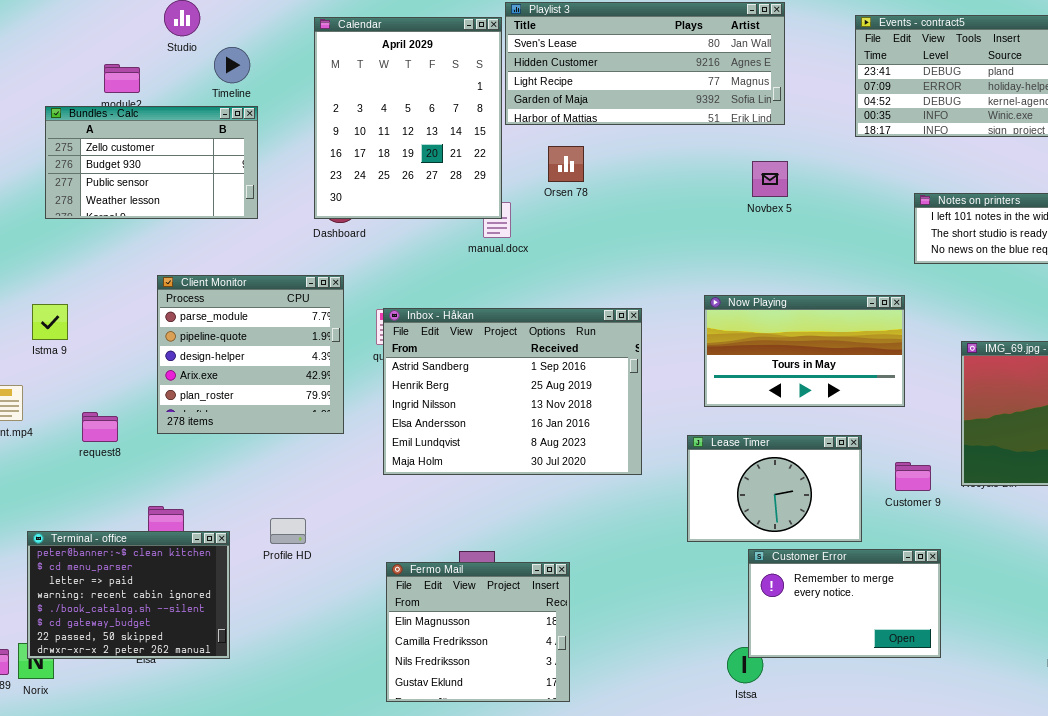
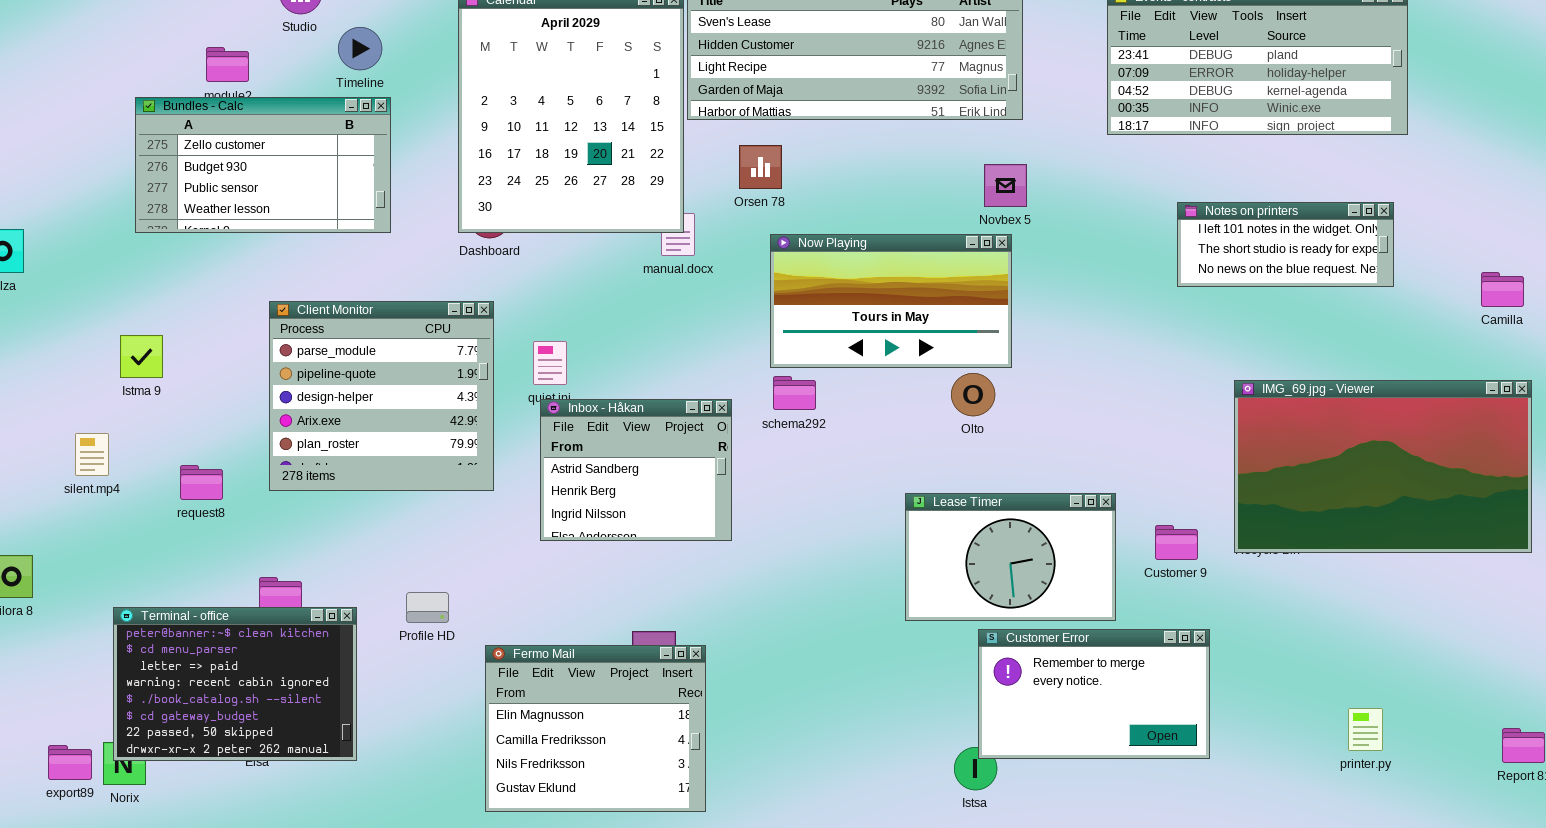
Now Playing: [704,295,905,407] -> [770,234,1012,368], moved
Inbox - Håkan: [383,308,642,475] -> [540,399,732,541], resized
Fermo Mail: [386,562,570,702] -> [485,645,706,812], moved

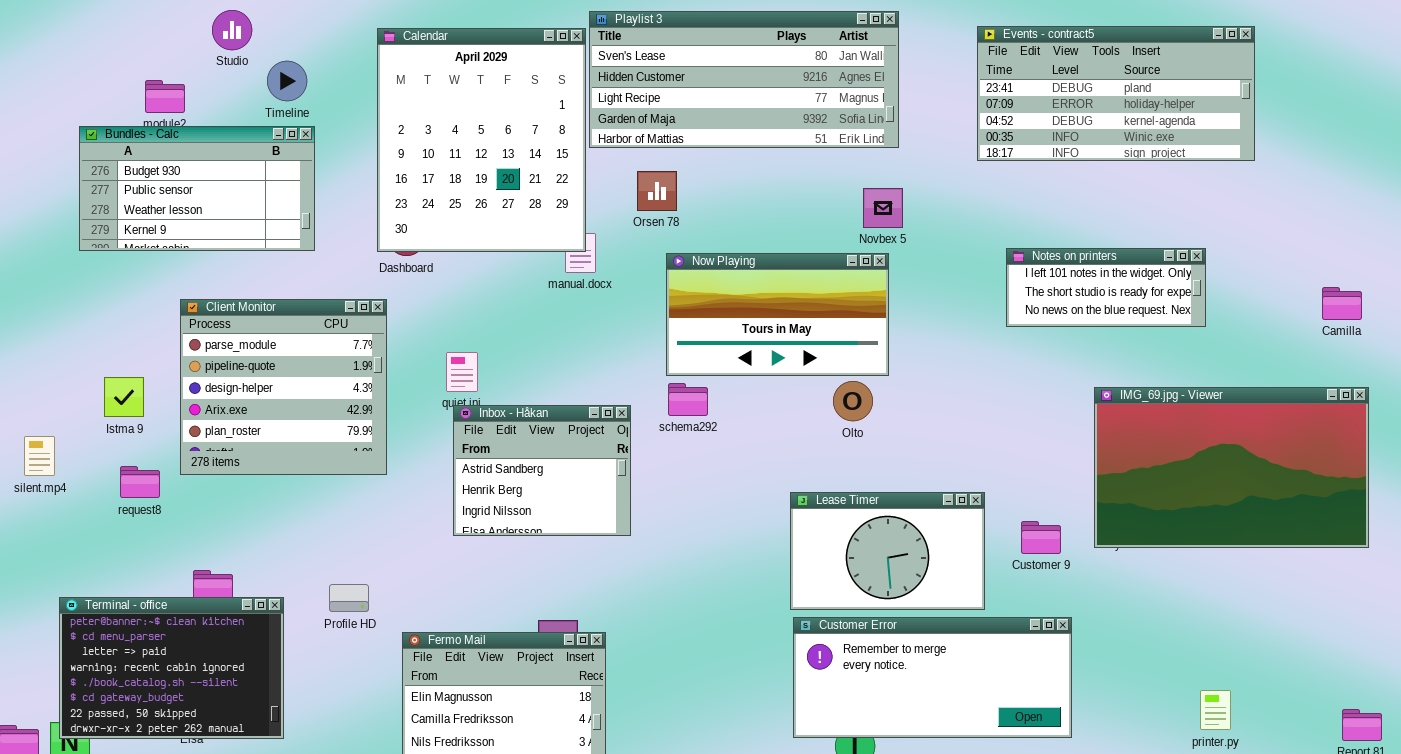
Bundles - Calc: [135,97,391,233] -> [79,126,315,251], scrolled down 1 row
Notes on printers: [1177,202,1394,287] -> [1006,248,1206,327], moved
Client Monitor: [269,301,494,491] -> [180,299,387,475], moved
Istma 9: [120,335,163,378] -> [104,377,144,417], moved
Customer Error: [978,629,1210,759] -> [793,617,1072,738], resized

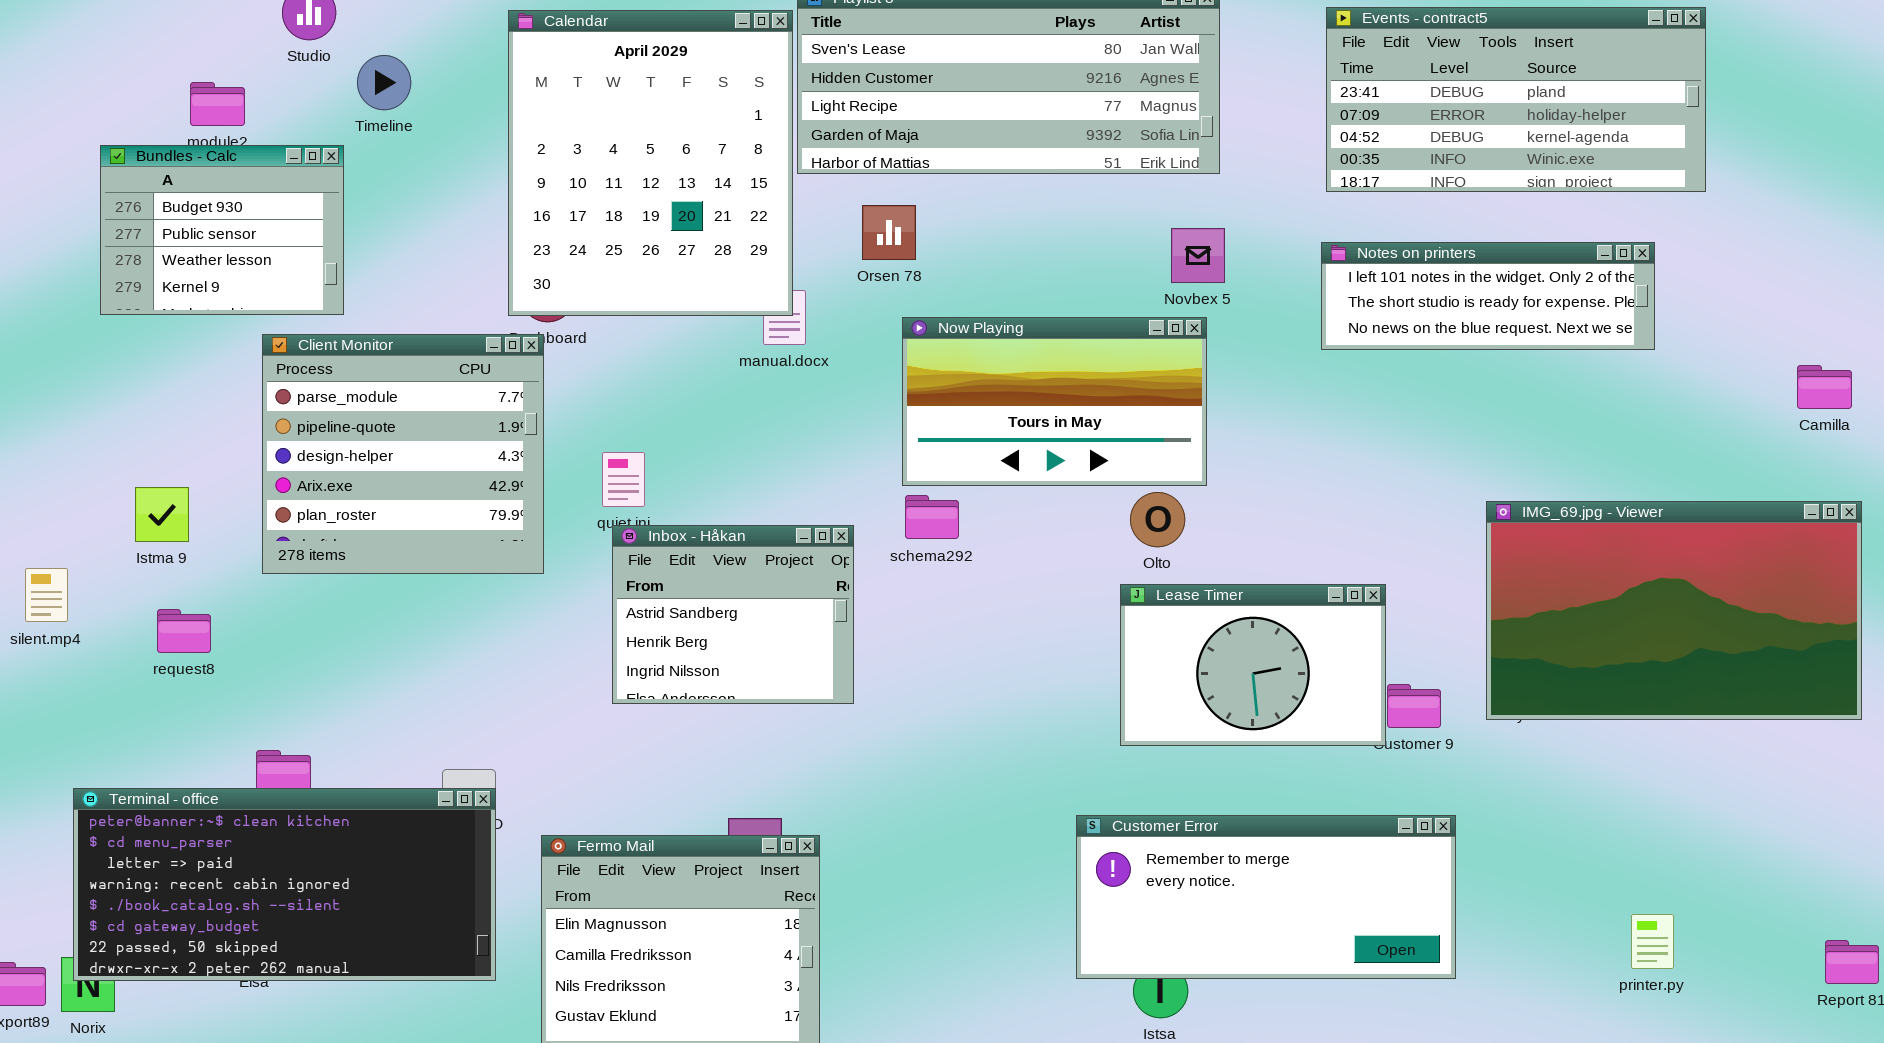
Bundles - Calc: [79,126,315,251] -> [100,145,344,315], resized
Notes on printers: [1006,248,1206,327] -> [1321,242,1655,350], moved, resized
Client Monitor: [180,299,387,475] -> [262,334,544,574], moved
Lease Timer: [790,492,985,610] -> [1120,584,1386,746], moved
Terminal - office: [59,597,284,739] -> [73,788,496,981], resized

